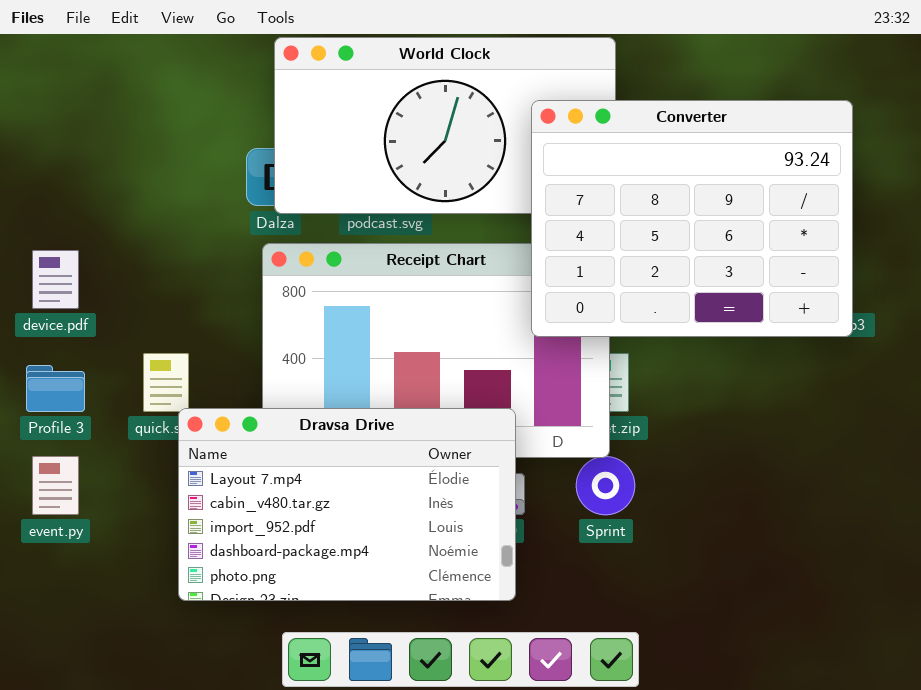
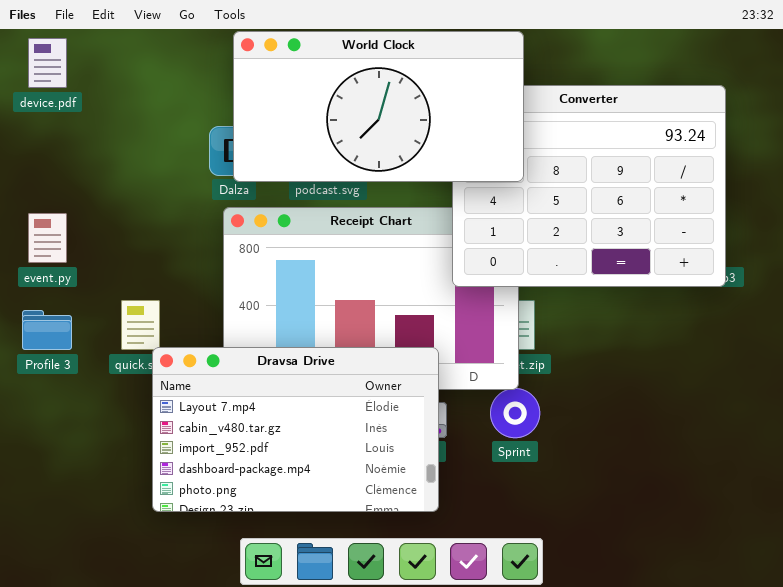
World Clock: [274,37,616,214] -> [233,31,524,182], raised
device.pdf: [32,250,79,309] -> [28,38,67,88], moved
event.py: [32,456,79,515] -> [28,213,67,263], moved

